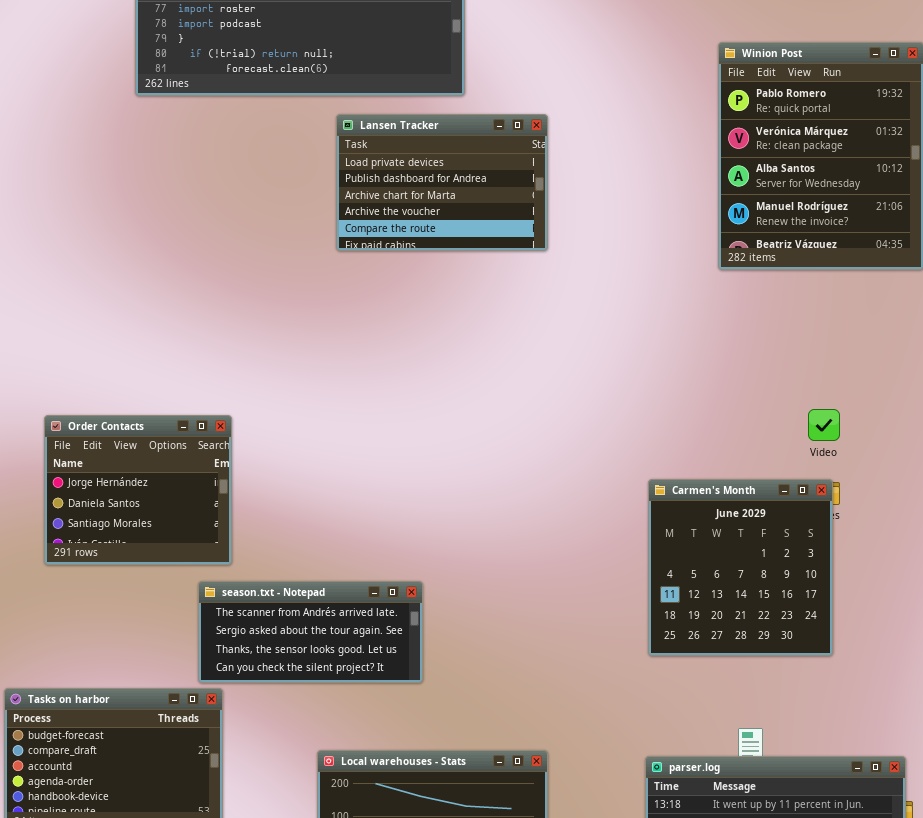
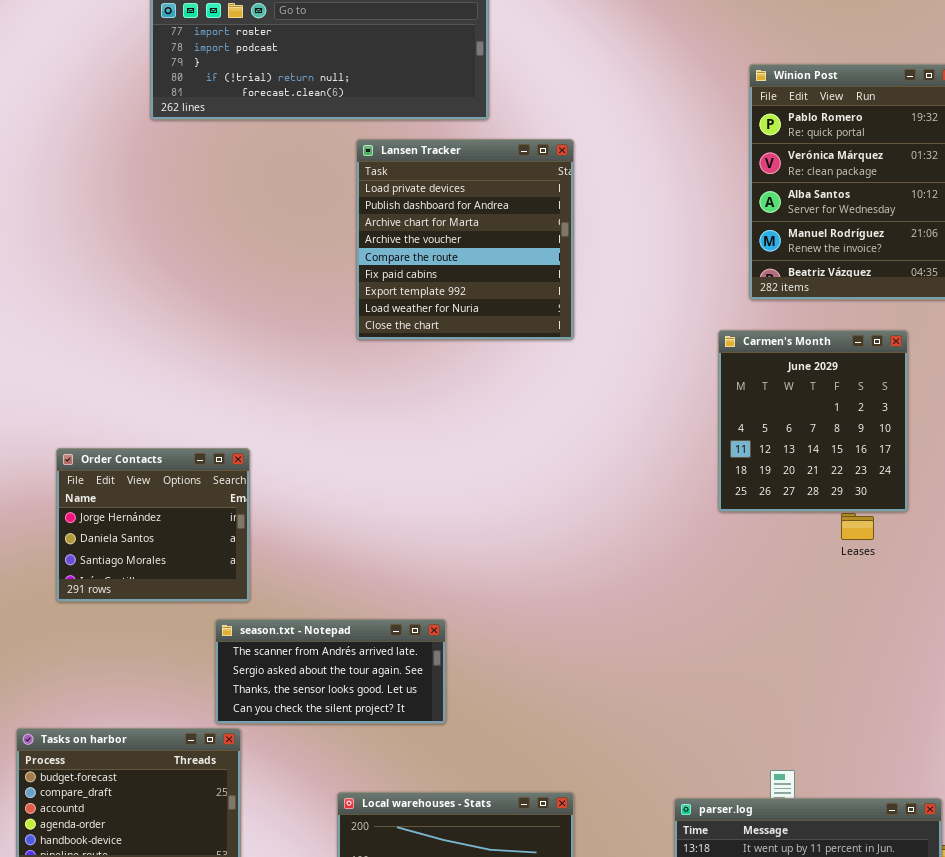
Lansen Tracker: [336,114,548,251] -> [356,139,574,340], resized
Carmen's Month: [648,479,833,656] -> [718,330,908,512], moved

